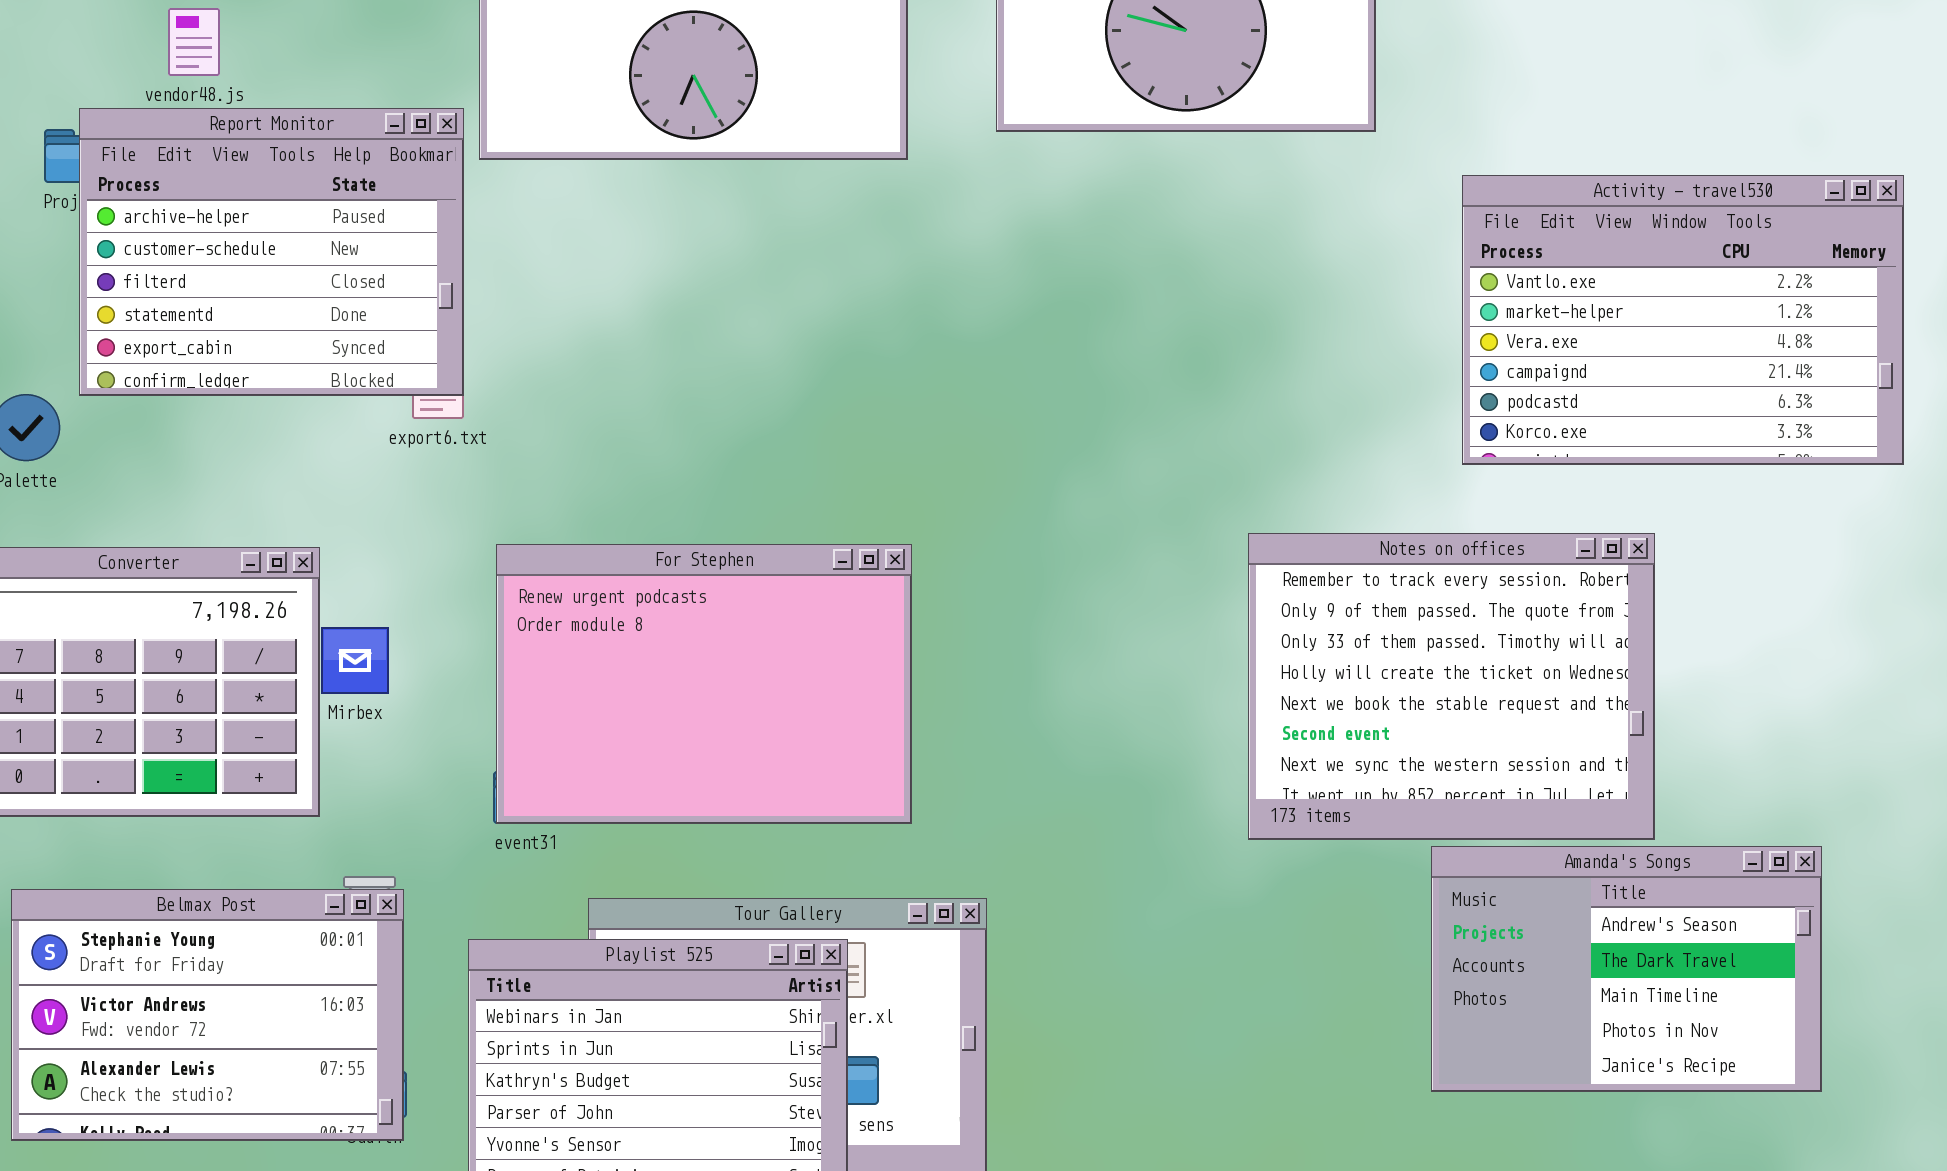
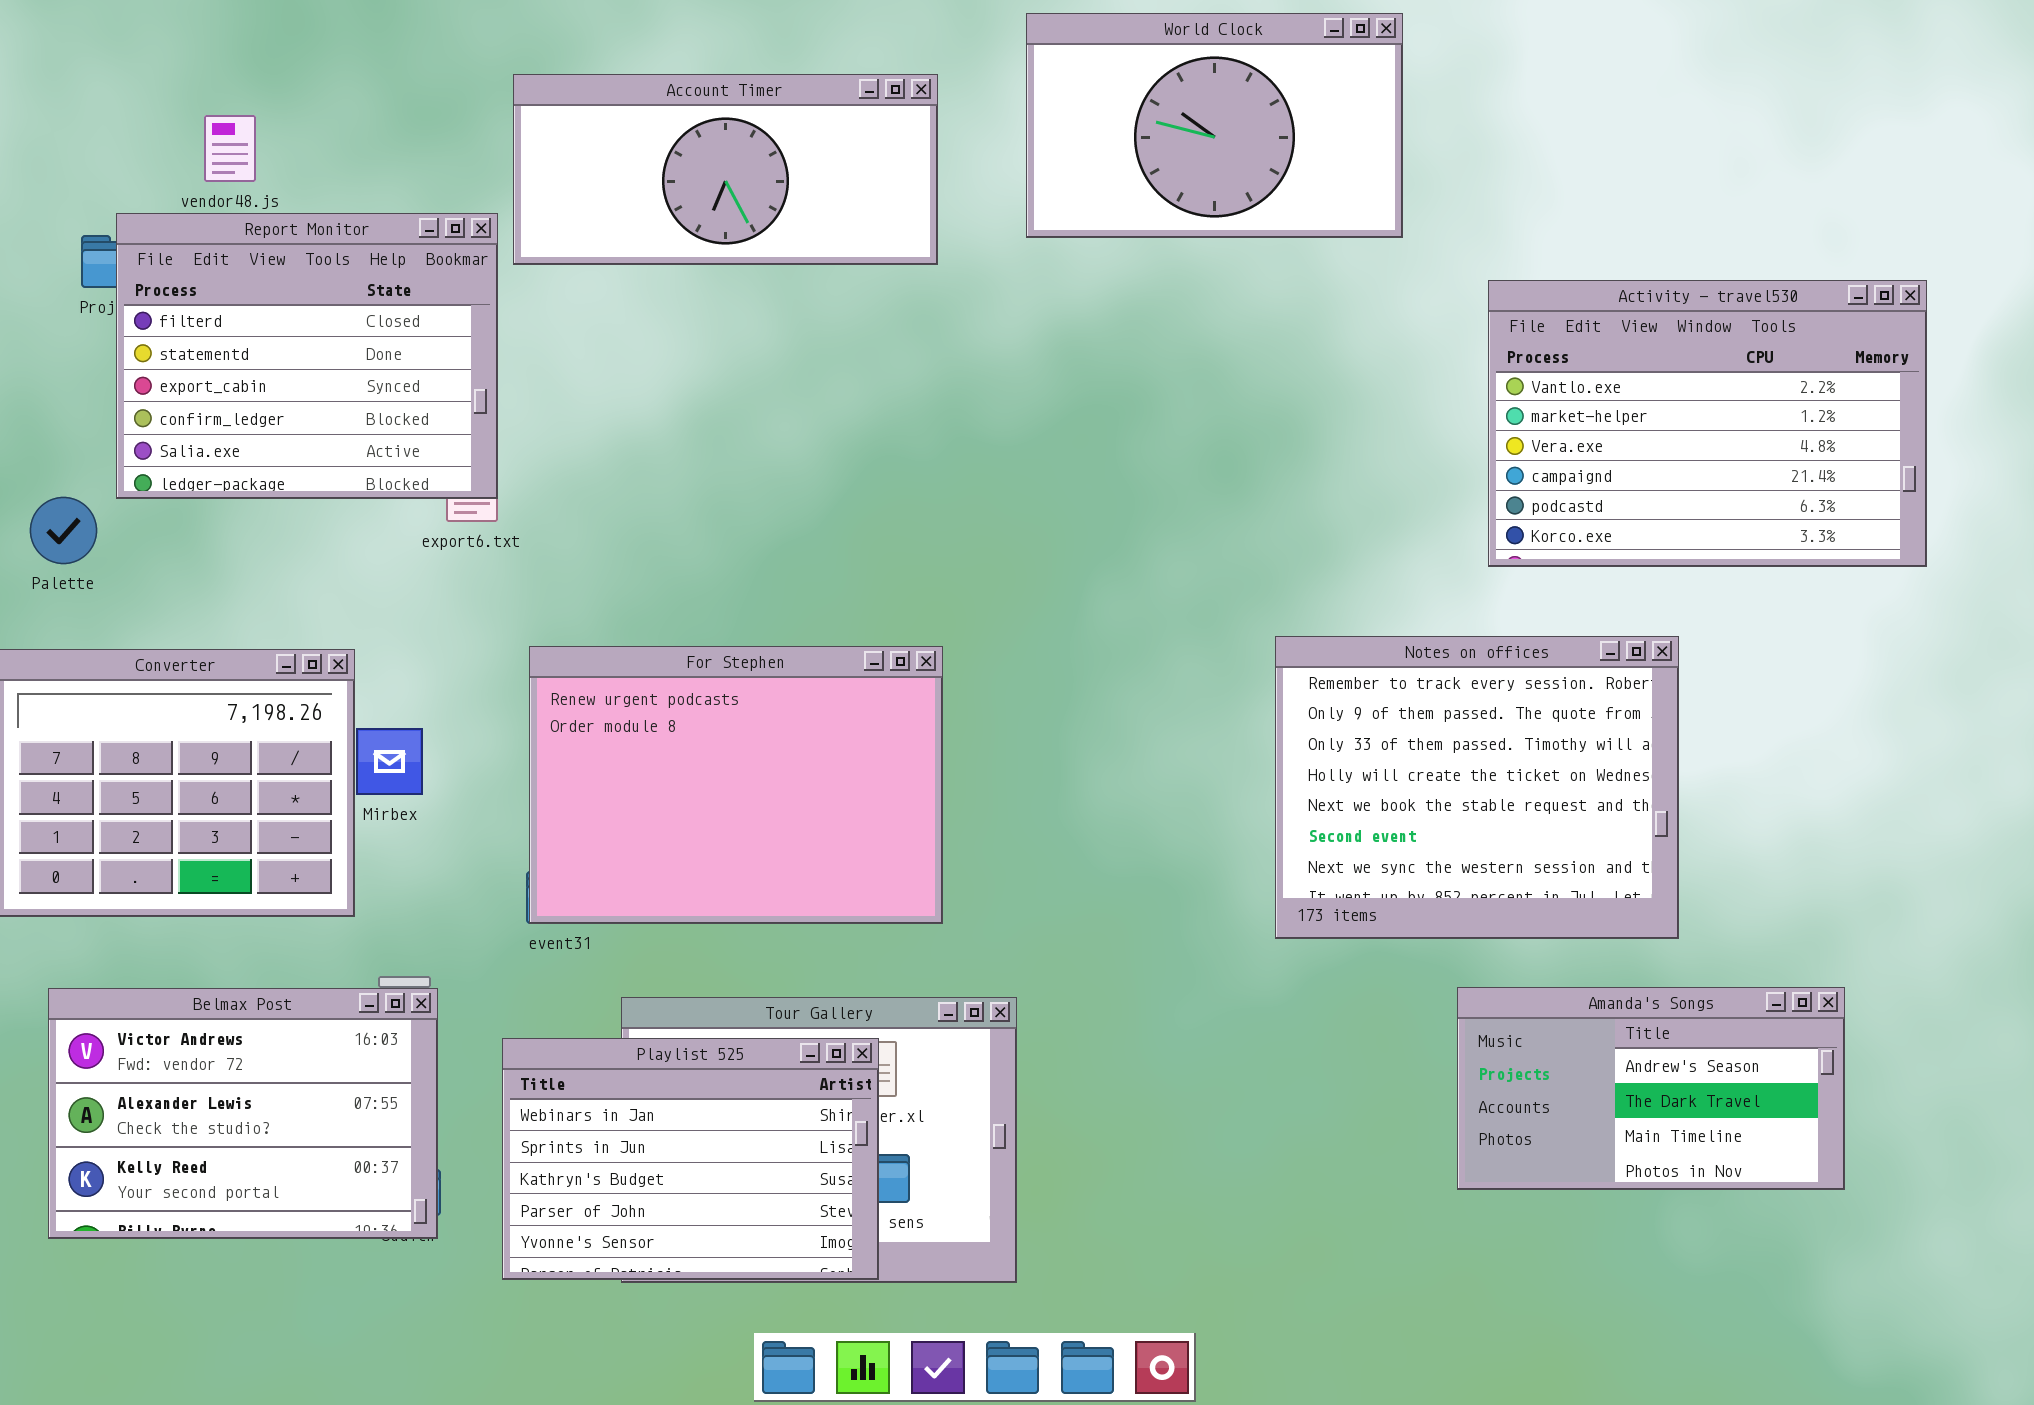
Report Monitor: [79,108,464,396] -> [116,213,498,499], scrolled down 2 rows
Amanda's Songs: [1431,846,1822,1092] -> [1457,987,1845,1190], resized
Belmax Post: [11,889,404,1141] -> [48,988,438,1239], scrolled down 1 row

